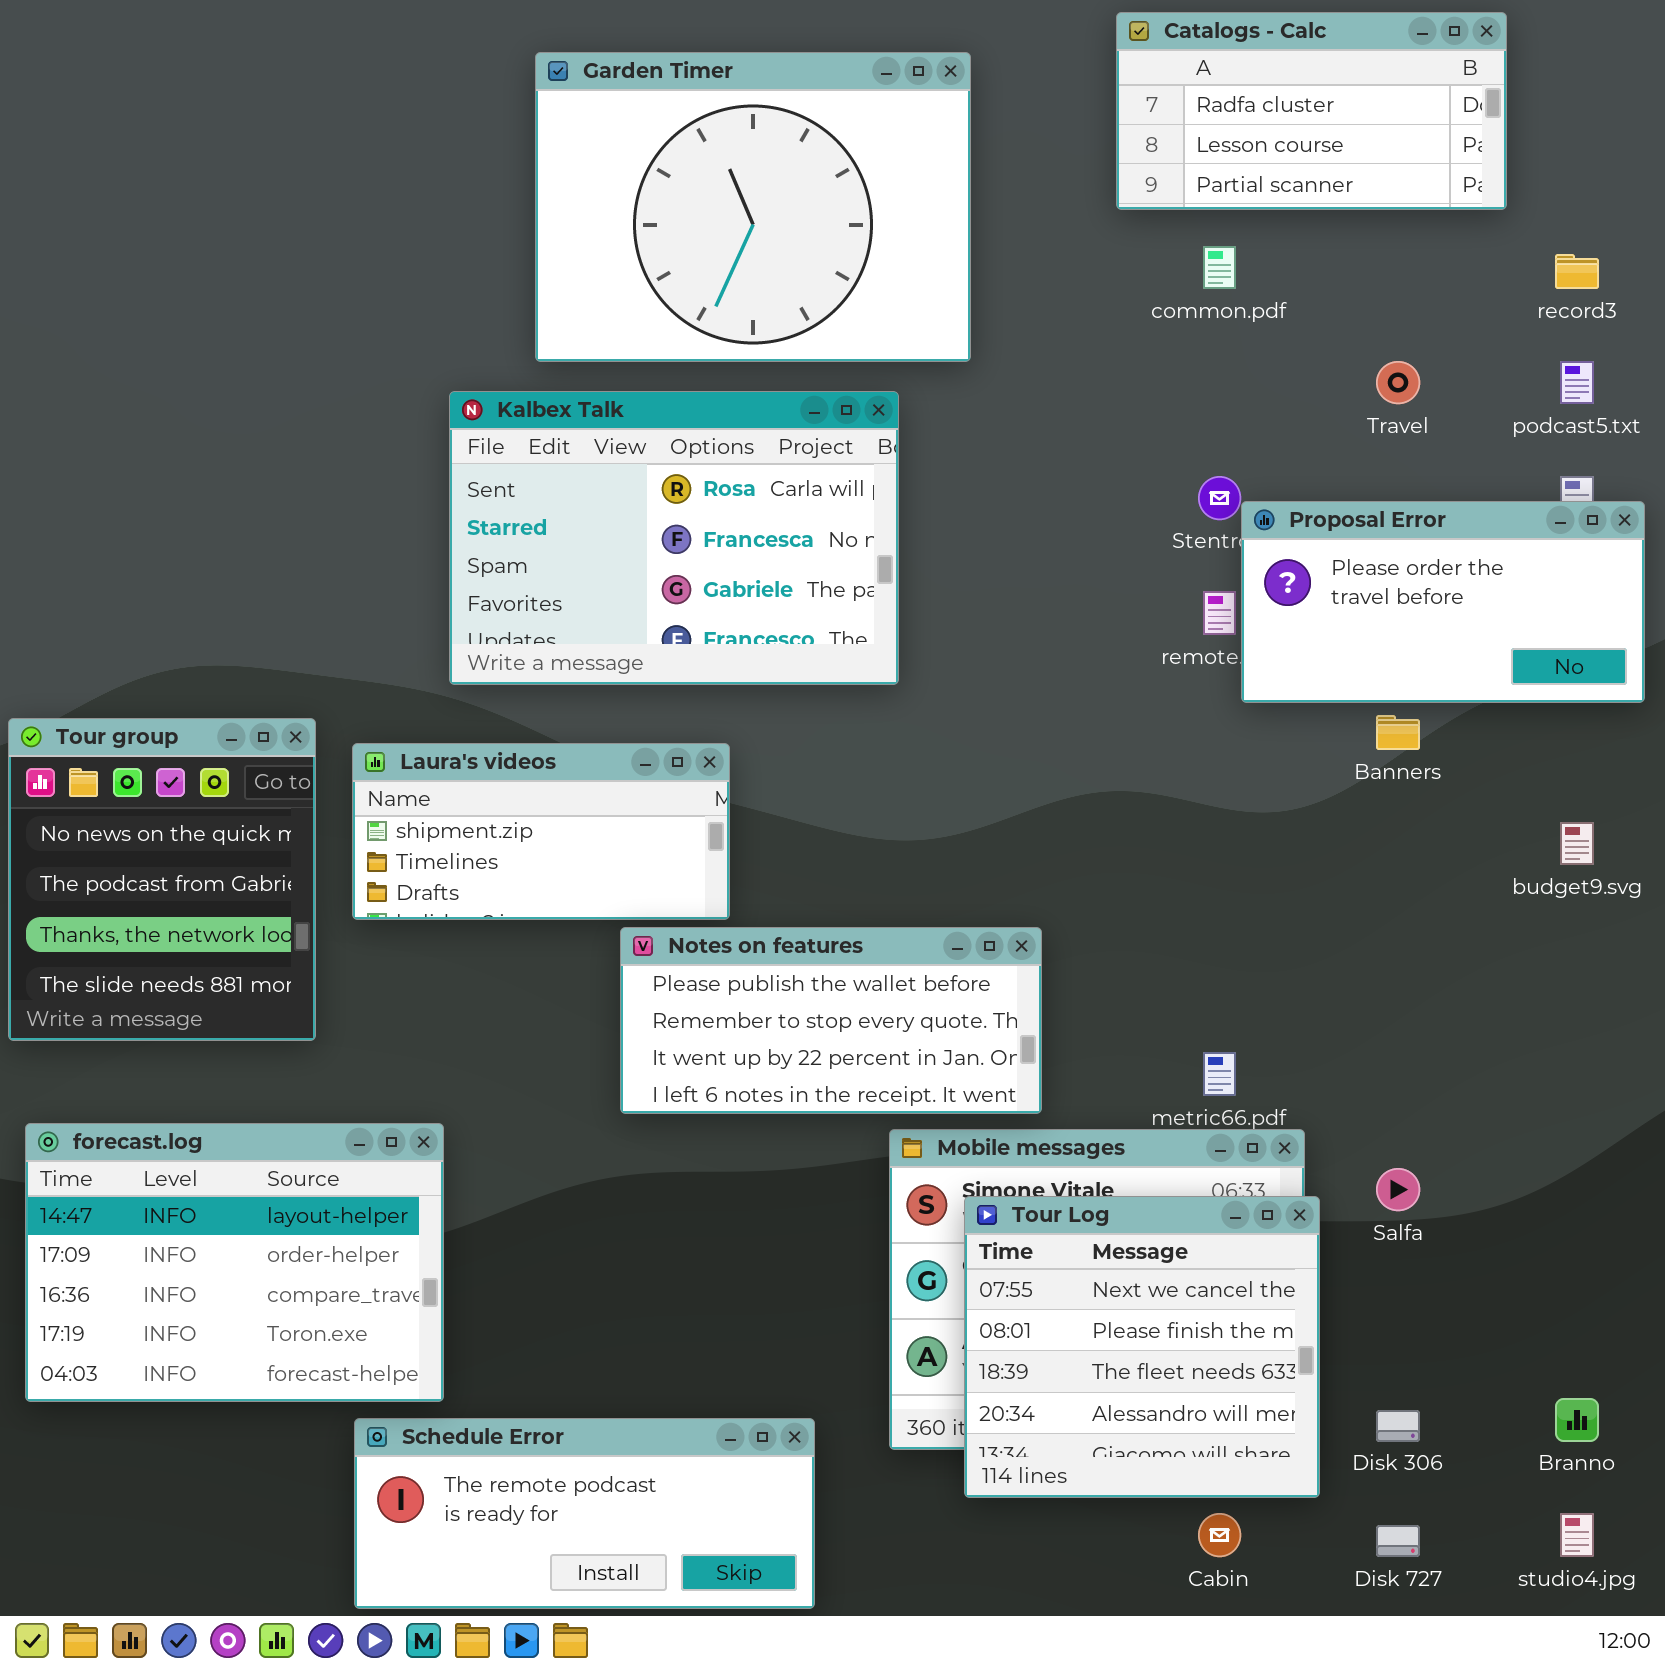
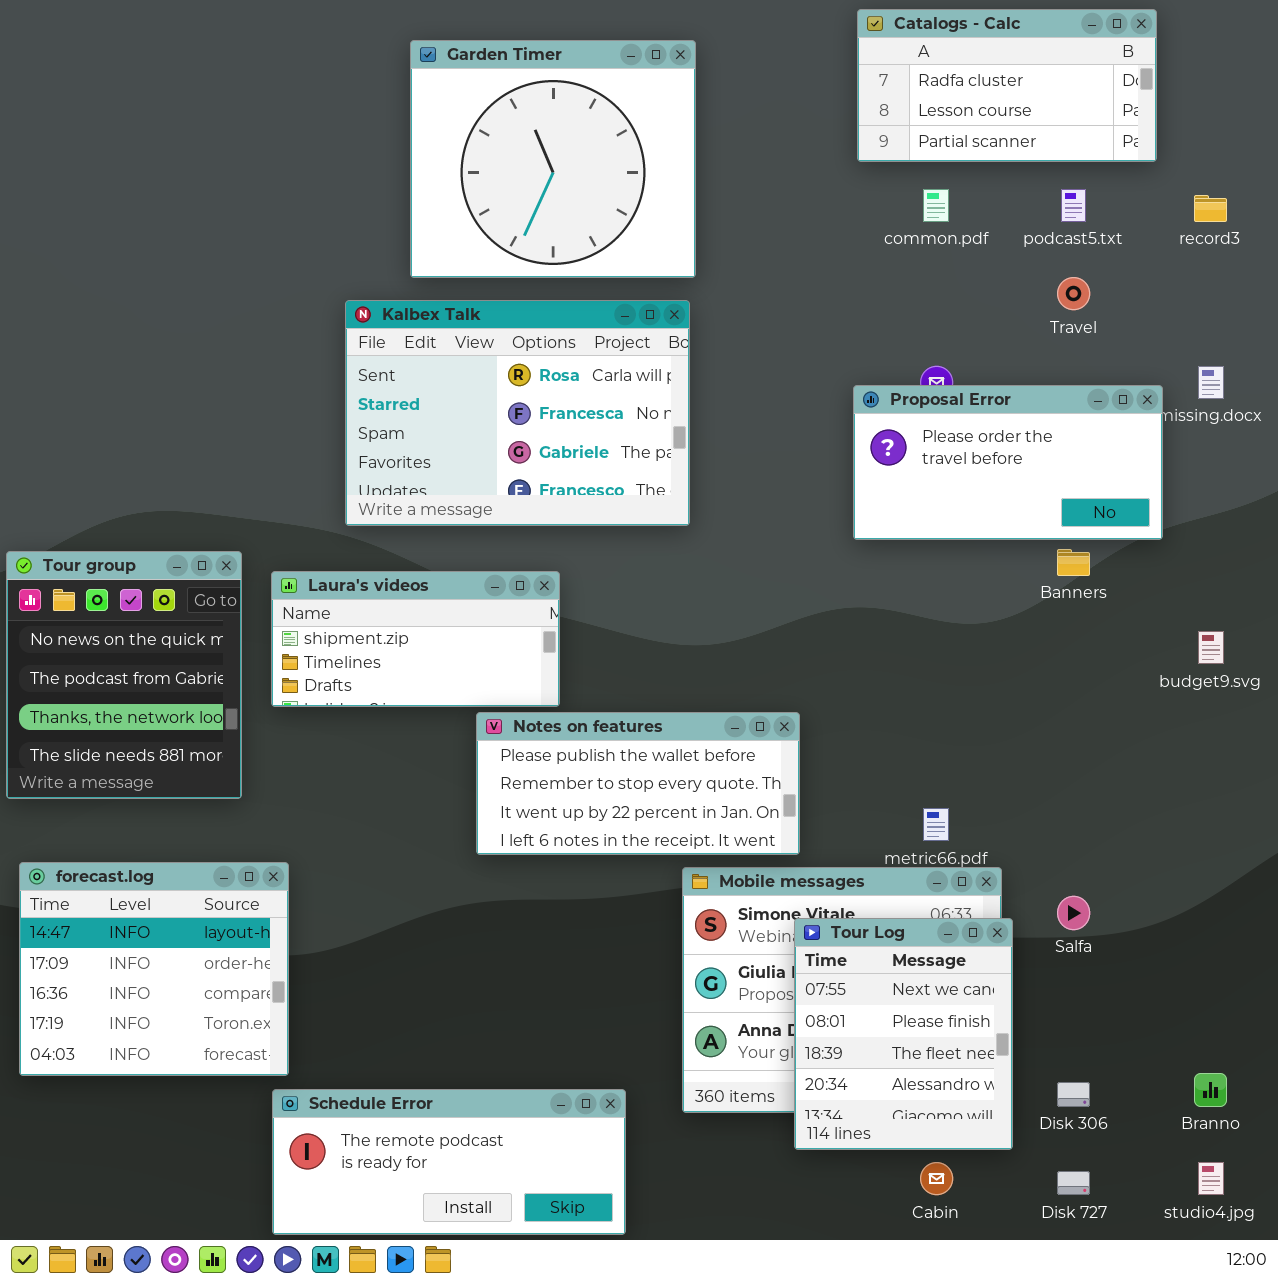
Garden Timer: [535,52,971,362] -> [410,40,696,278], resized
podcast5.txt: [1560,361,1594,404] -> [1061,189,1086,222], moved
Proposal Error: [1241,501,1645,703] -> [853,385,1163,540], moved
forecast.log: [25,1123,444,1402] -> [19,862,289,1076], resized
Tour Log: [964,1196,1320,1498] -> [794,918,1013,1150], resized

